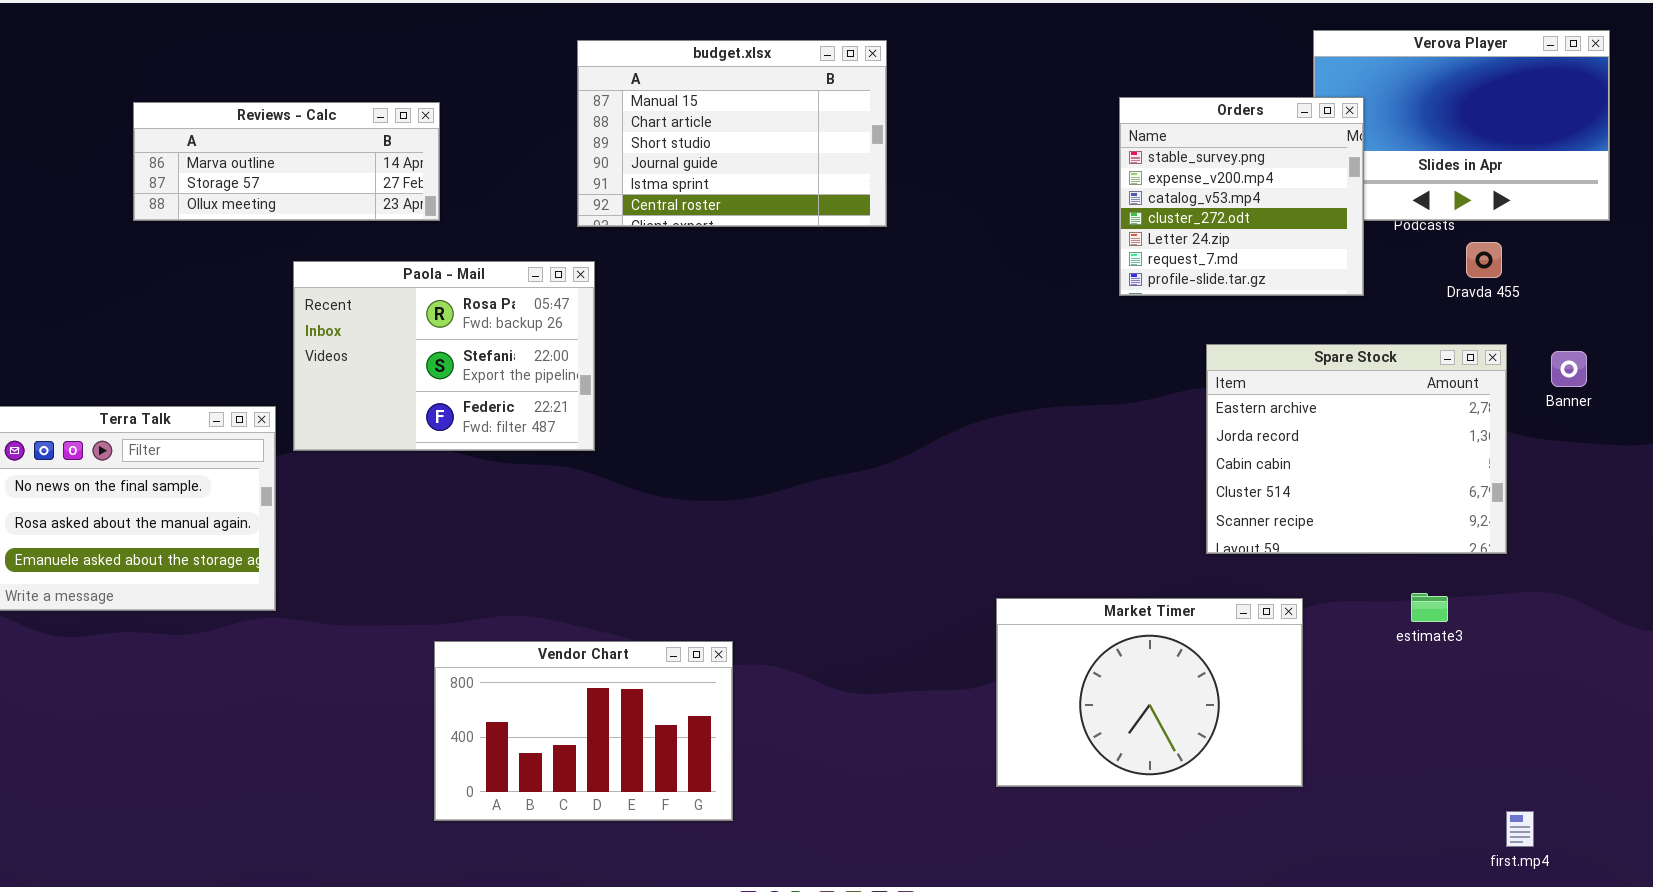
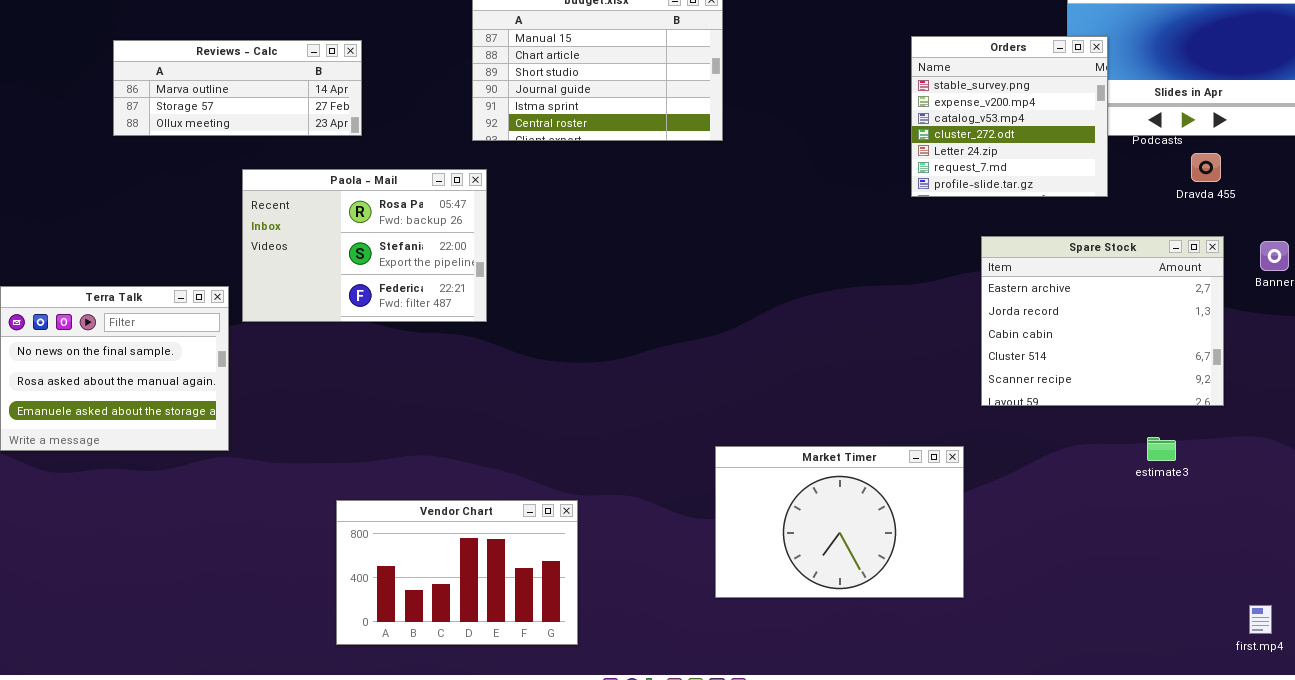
Market Timer: [996,598,1303,787] -> [715,446,964,598], moved
Vendor Chart: [434,641,733,821] -> [336,500,578,645], moved
first.mp4: [1506,811,1534,847] -> [1249,605,1272,634], moved

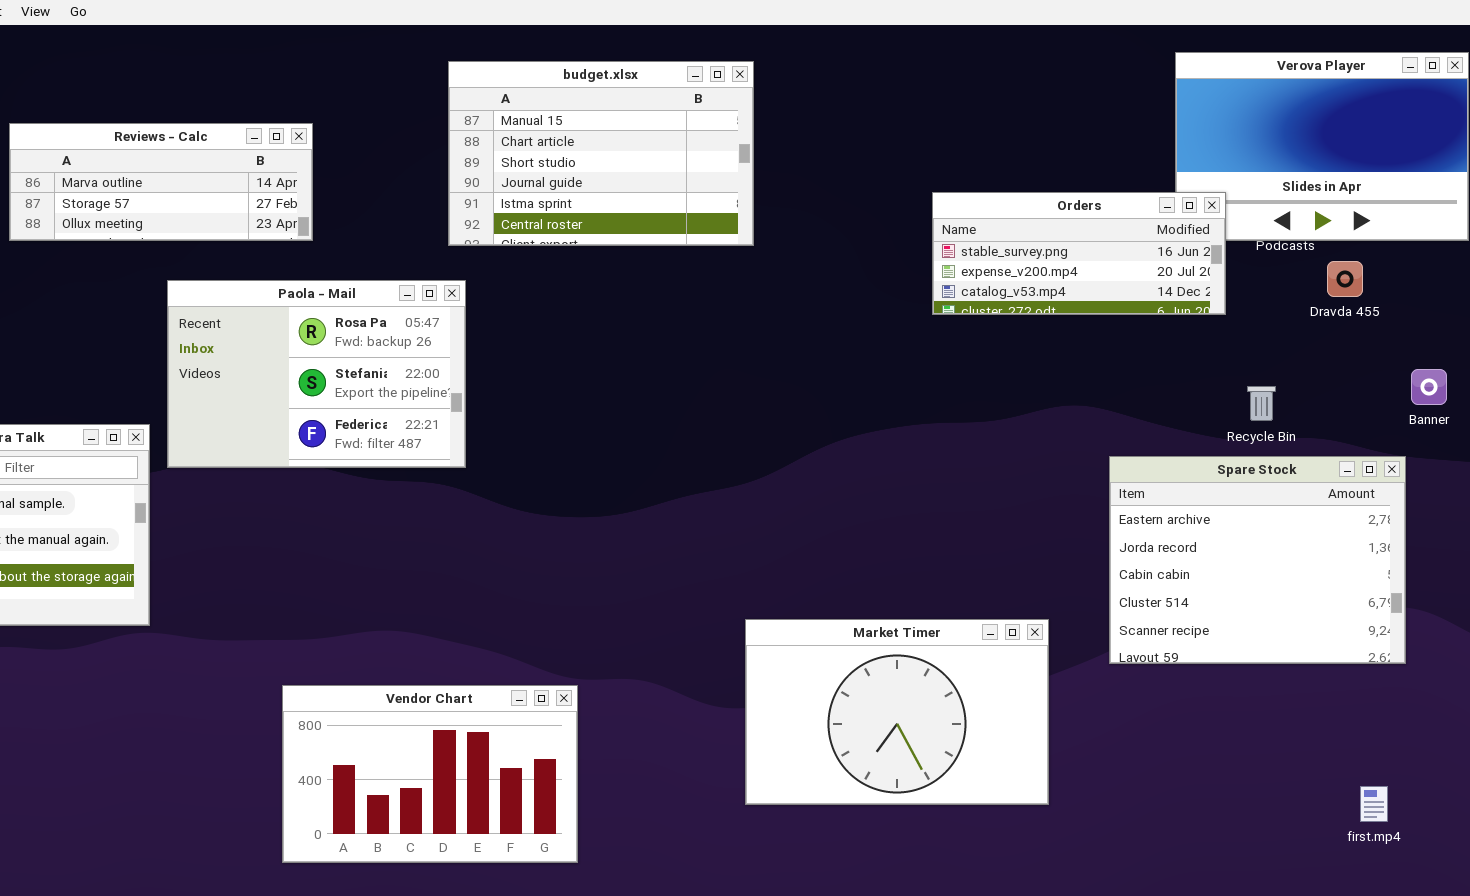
Orders: [911,36,1108,197] -> [932,192,1226,315], resized
Spare Stock: [981,236,1224,406] -> [1109,456,1406,664], moved
first.mp4: [1249,605,1272,634] -> [1360,786,1388,822], moved

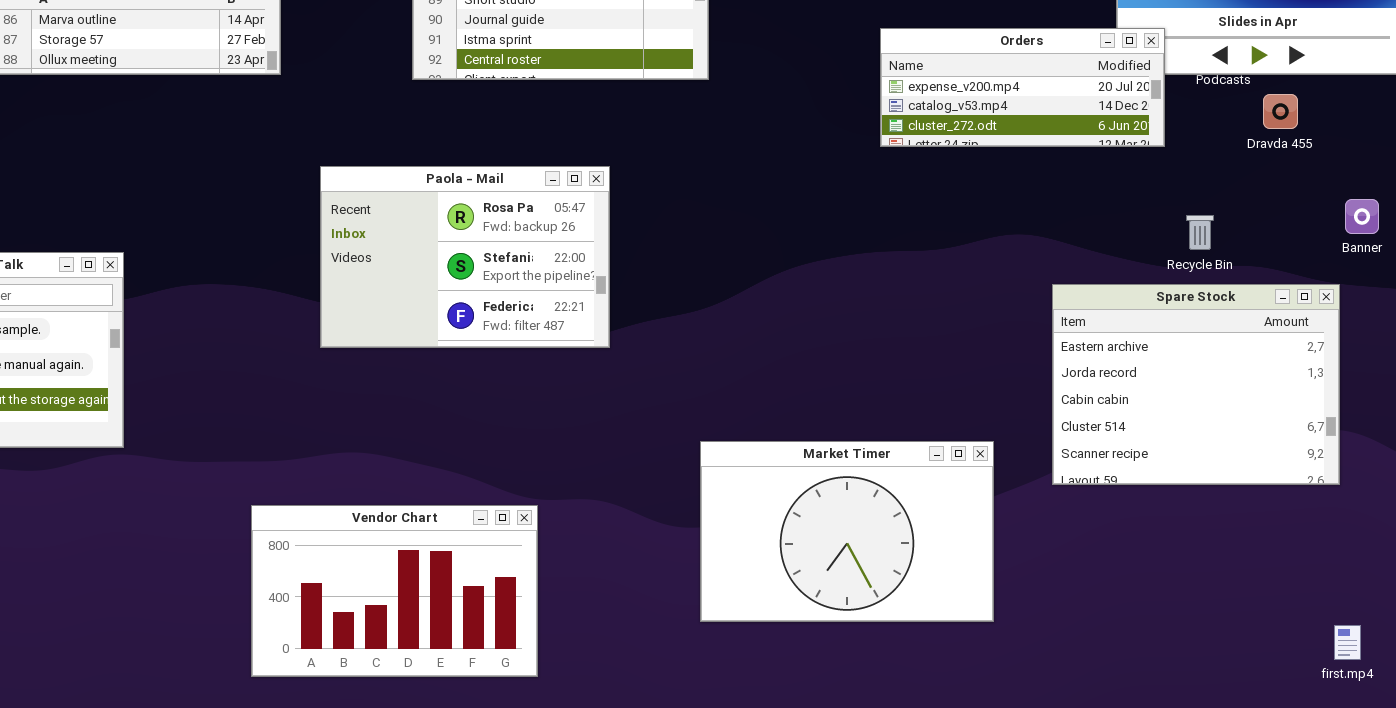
Orders: [932,192,1226,315] -> [880,28,1165,147], scrolled down 1 row
Paola - Mail: [167,280,466,468] -> [320,166,610,348], moved
first.mp4: [1360,786,1388,822] -> [1334,625,1361,660], moved

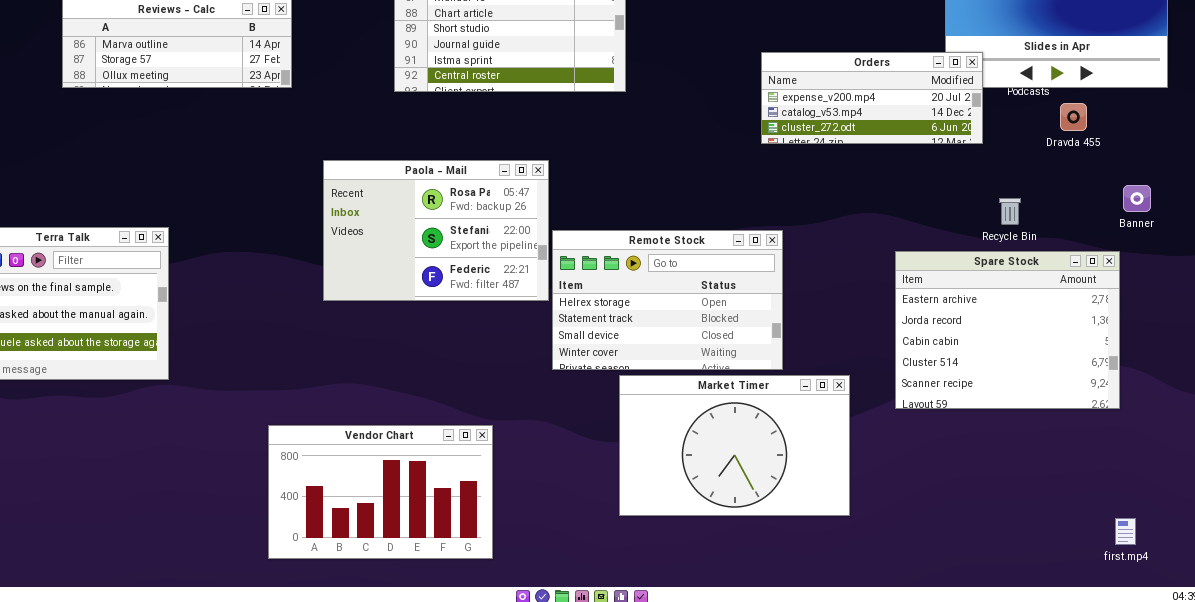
Remote Stock: none -> [552,230,783,370], opened

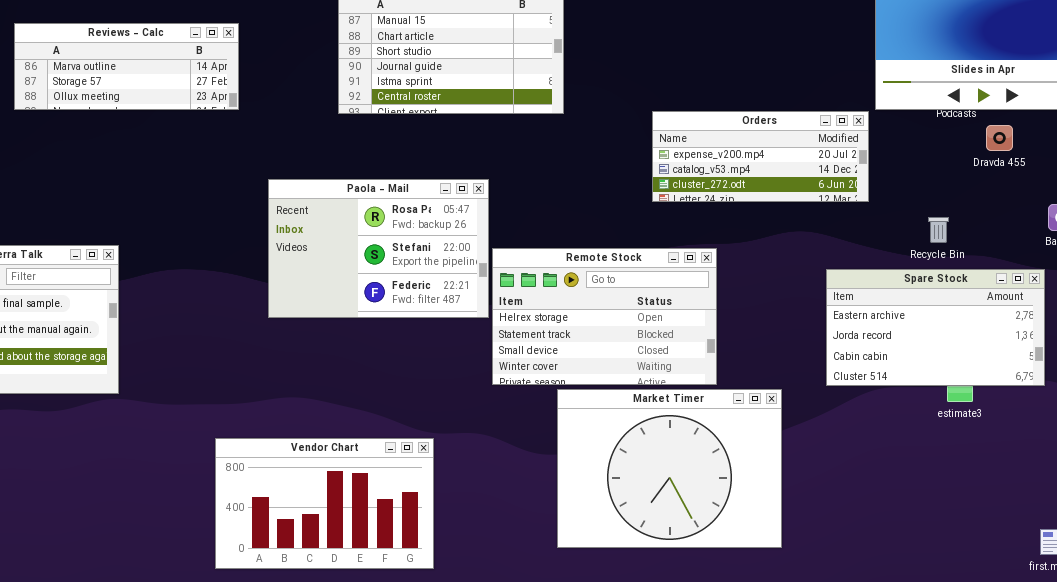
Orders: [761,52,983,144] -> [652,111,869,202], moved
Spare Stock: [895,251,1120,409] -> [826,269,1045,386], resized
Market Timer: [619,375,850,516] -> [557,389,782,548], resized

